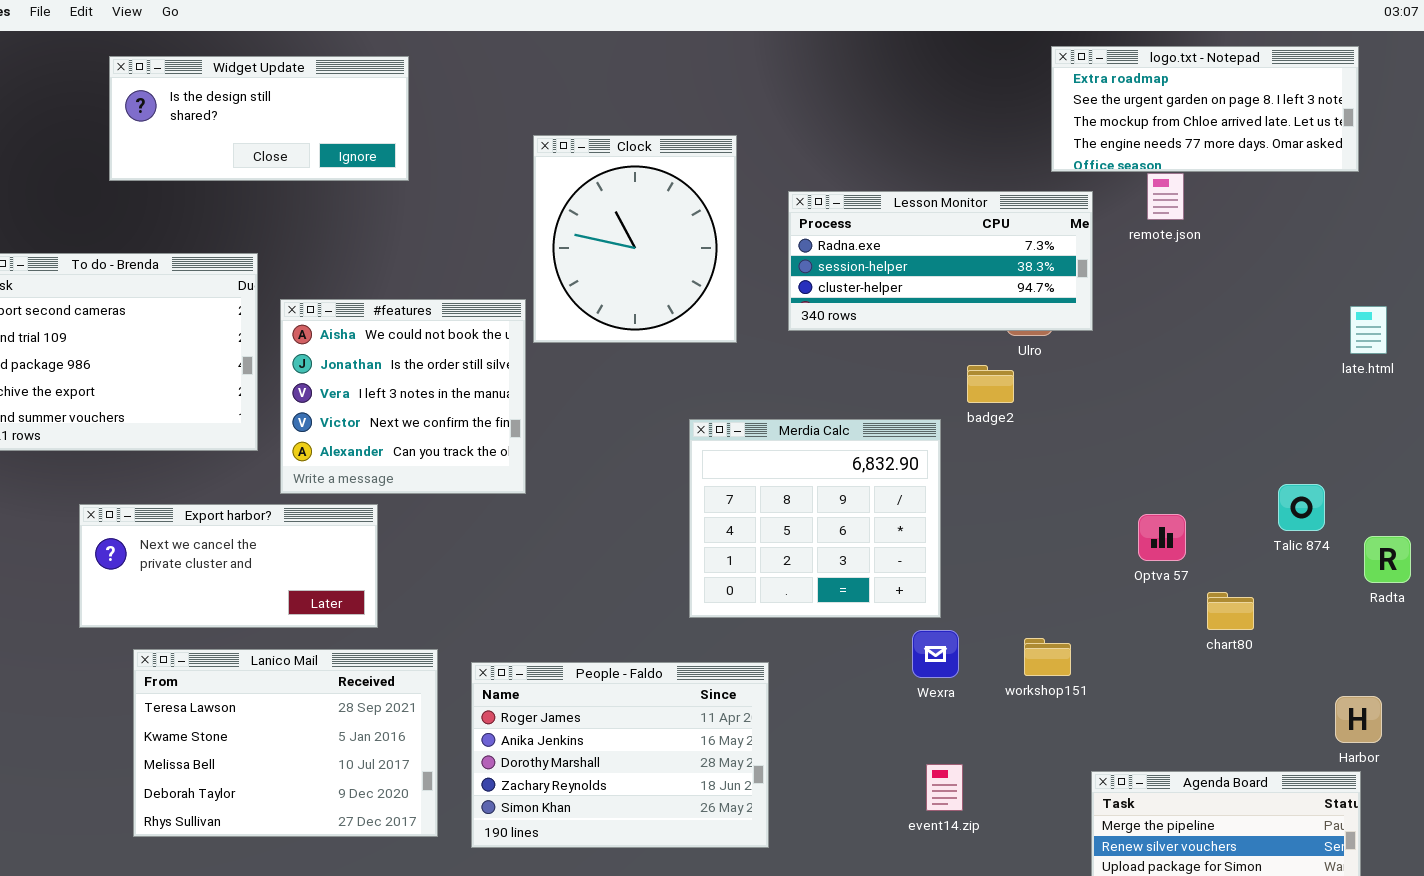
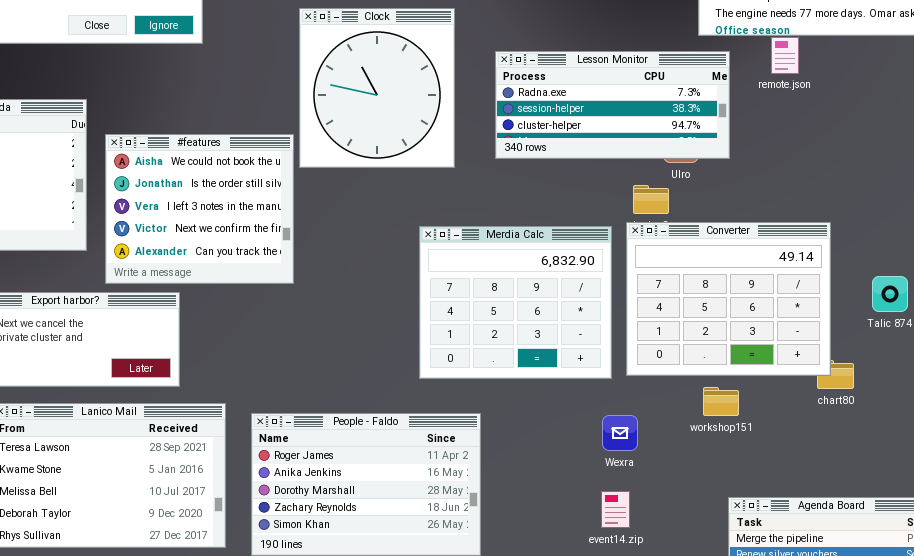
Converter: none -> [626,222,831,376], opened
Wexra: [912,630,959,678] -> [602,415,638,451], moved
workshop151: [1024,638,1071,676] -> [703,387,739,416], moved

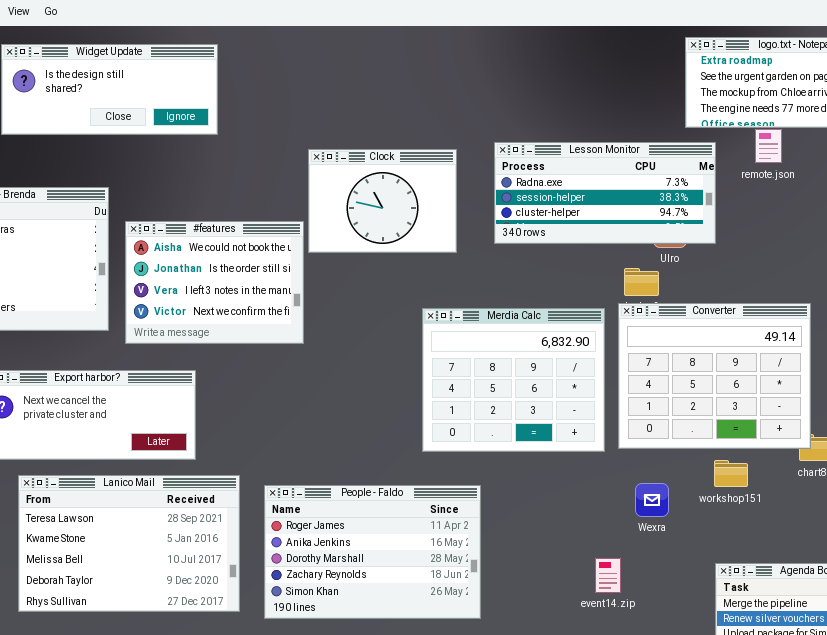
Clock: [299,8,455,168] -> [308,149,457,253], resized
#features: [105,134,294,284] -> [125,221,304,344], resized
workshop151: [703,387,739,416] -> [714,460,748,487], moved
Wexra: [602,415,638,451] -> [635,483,669,517], moved

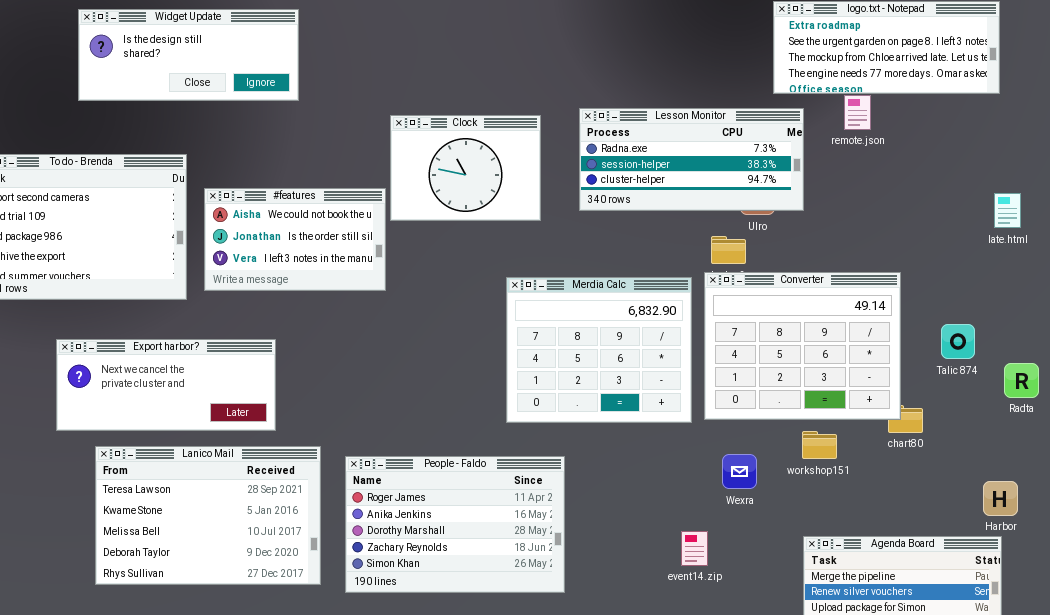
#features: [125,221,304,344] -> [204,188,386,291], resized

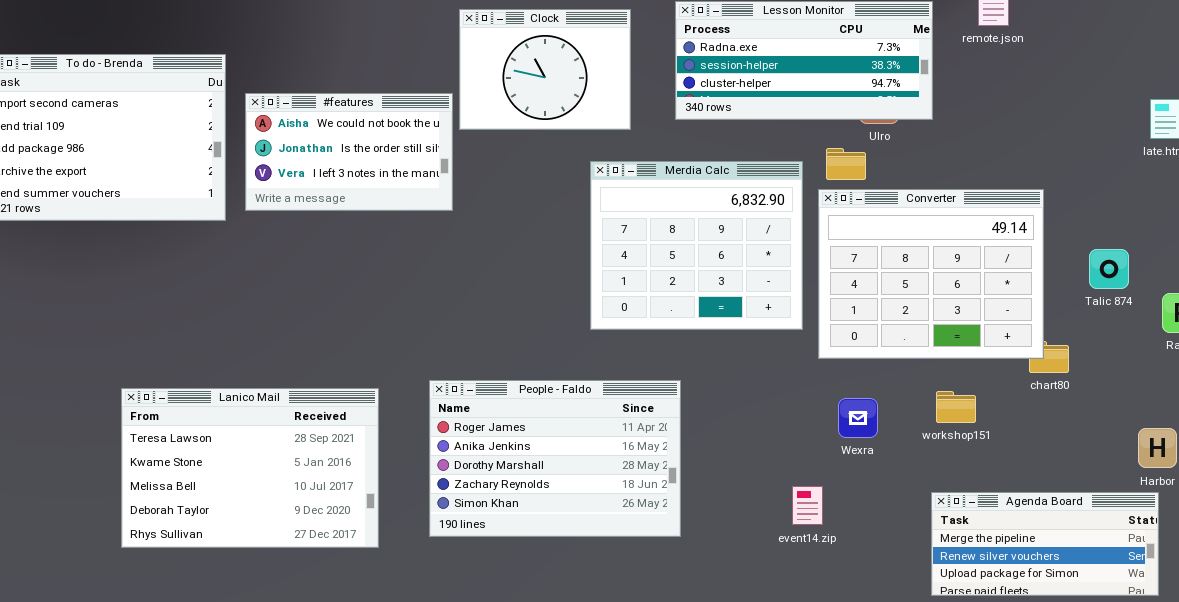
Merdia Calc: [506,277,692,423] -> [590,161,803,330], moved
Export harbor?: [56,339,276,431] -> none, closed
workshop151: [802,431,837,459] -> [936,391,976,423], moved
People - Faldo: [345,456,565,593] -> [429,380,681,537], moved

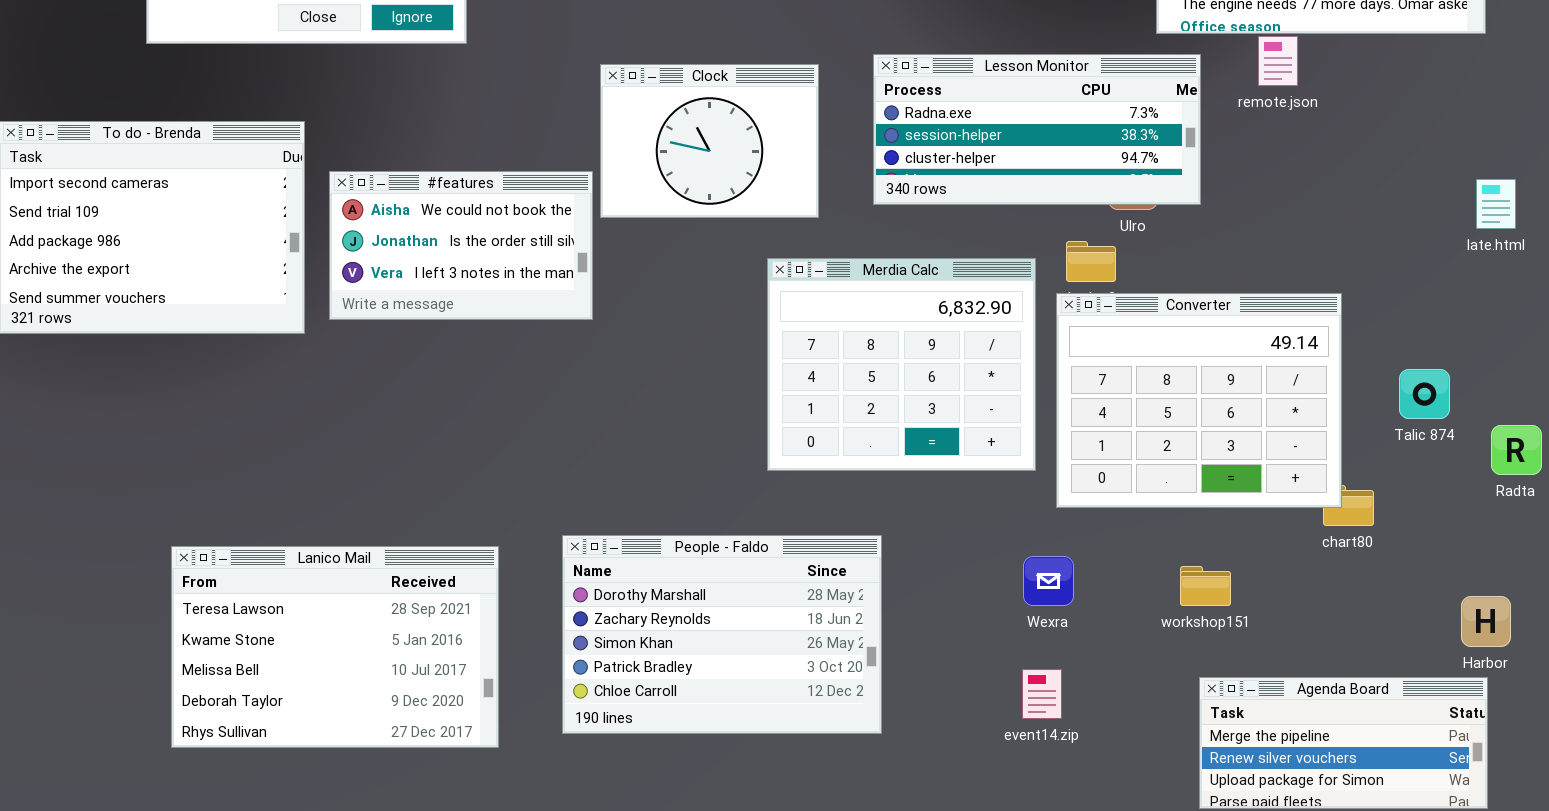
People - Faldo: [429,380,681,537] -> [562,535,882,734], scrolled down 2 rows
workshop151: [936,391,976,423] -> [1180,566,1231,606], moved
Wexra: [838,398,878,438] -> [1023,556,1074,606], moved

